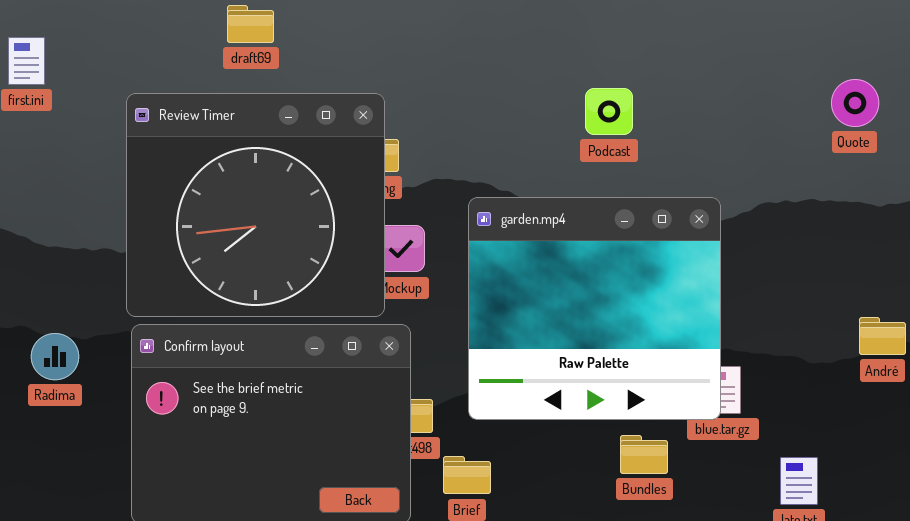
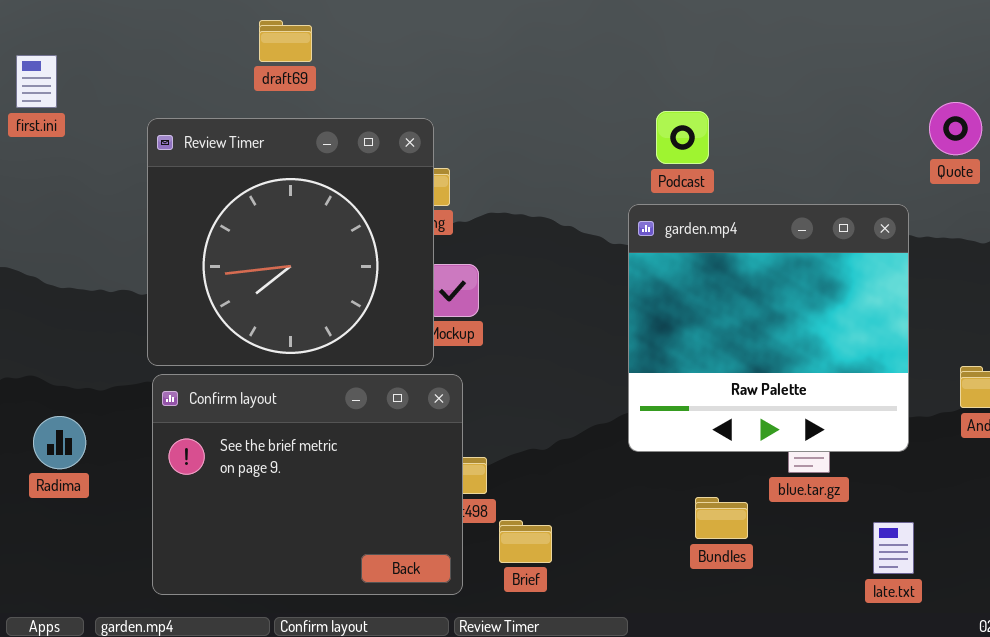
garden.mp4: [468,197,721,420] -> [628,204,909,452], moved
Radima: [31,333,79,380] -> [33,416,86,469], moved

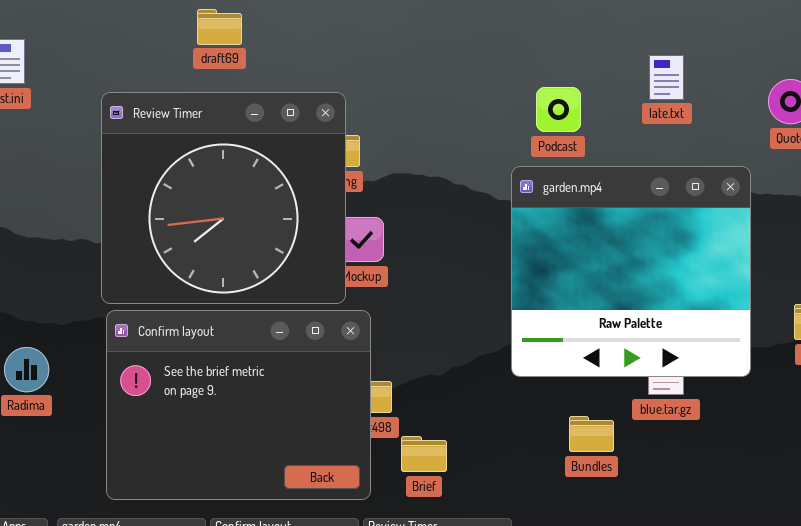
late.txt: [873,522,914,574] -> [649,55,684,100], moved

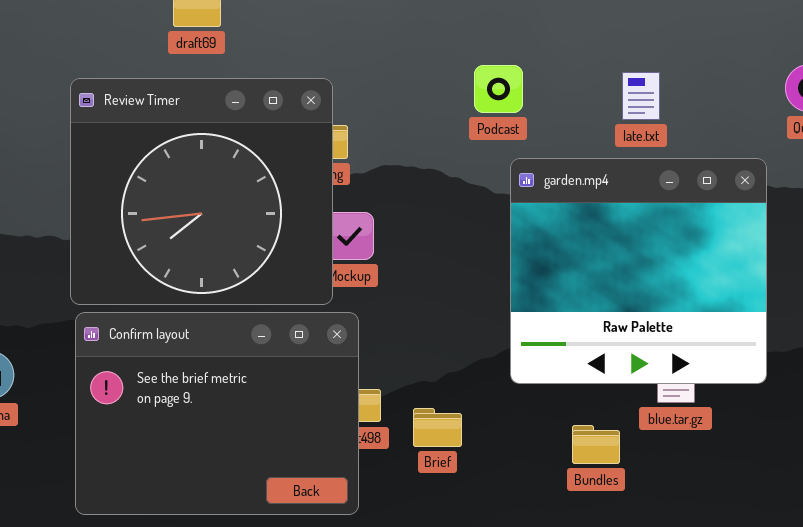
late.txt: [649,55,684,100] -> [622,72,660,120], moved
Podcast: [536,87,581,132] -> [474,65,523,113], moved
Brief: [401,436,447,472] -> [413,408,462,447], moved

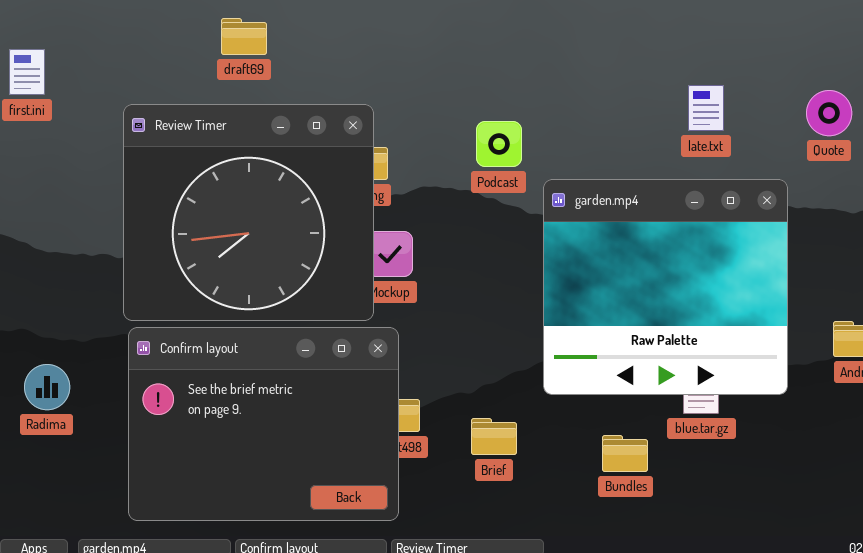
Podcast: [474,65,523,113] -> [476,121,522,167], moved
late.txt: [622,72,660,120] -> [688,85,724,131], moved
Brief: [413,408,462,447] -> [471,418,517,455], moved

